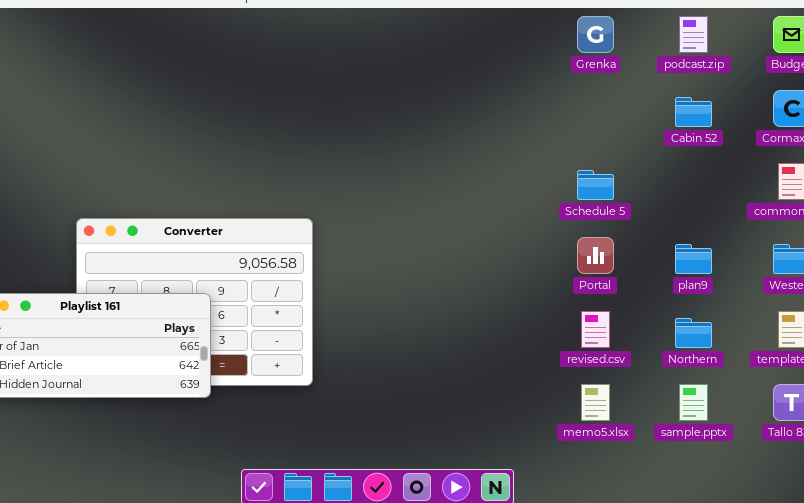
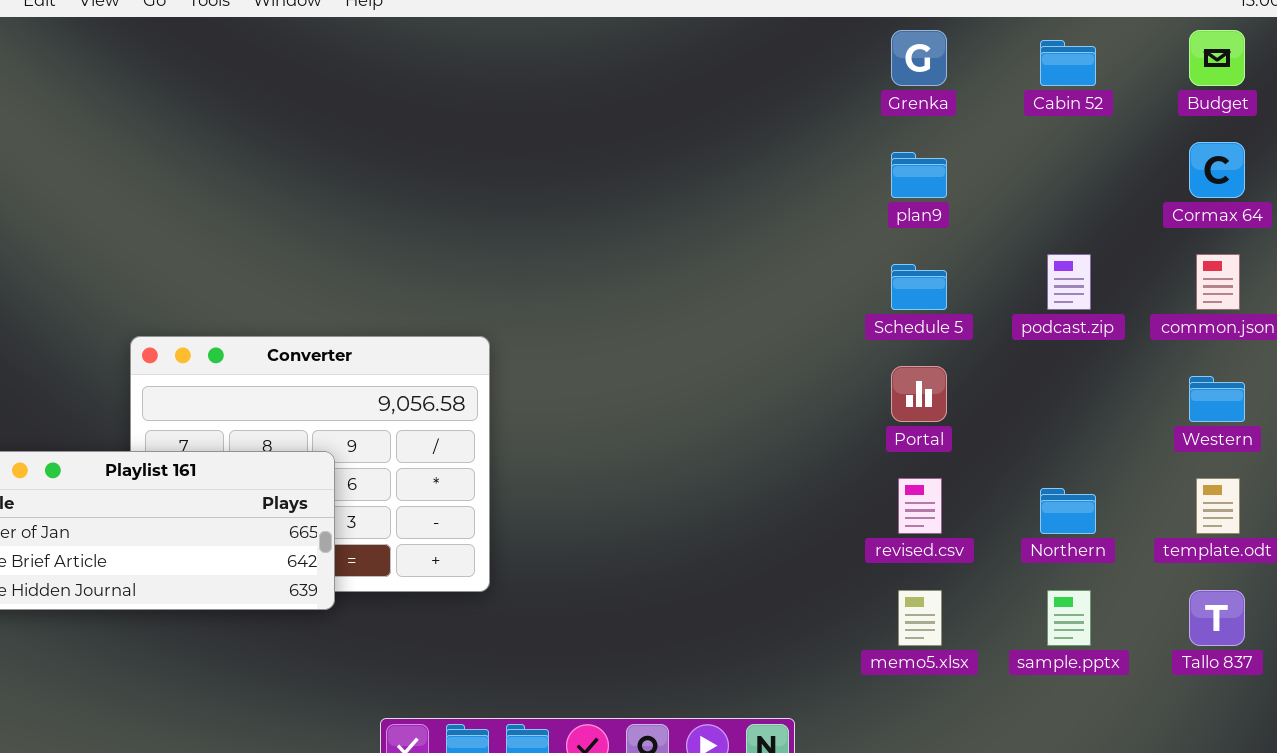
podcast.zip: [679,16,708,53] -> [1047,254,1091,310], moved
Cabin 52: [675,97,712,127] -> [1040,40,1096,86], moved
plan9: [675,244,712,274] -> [891,152,947,198], moved

